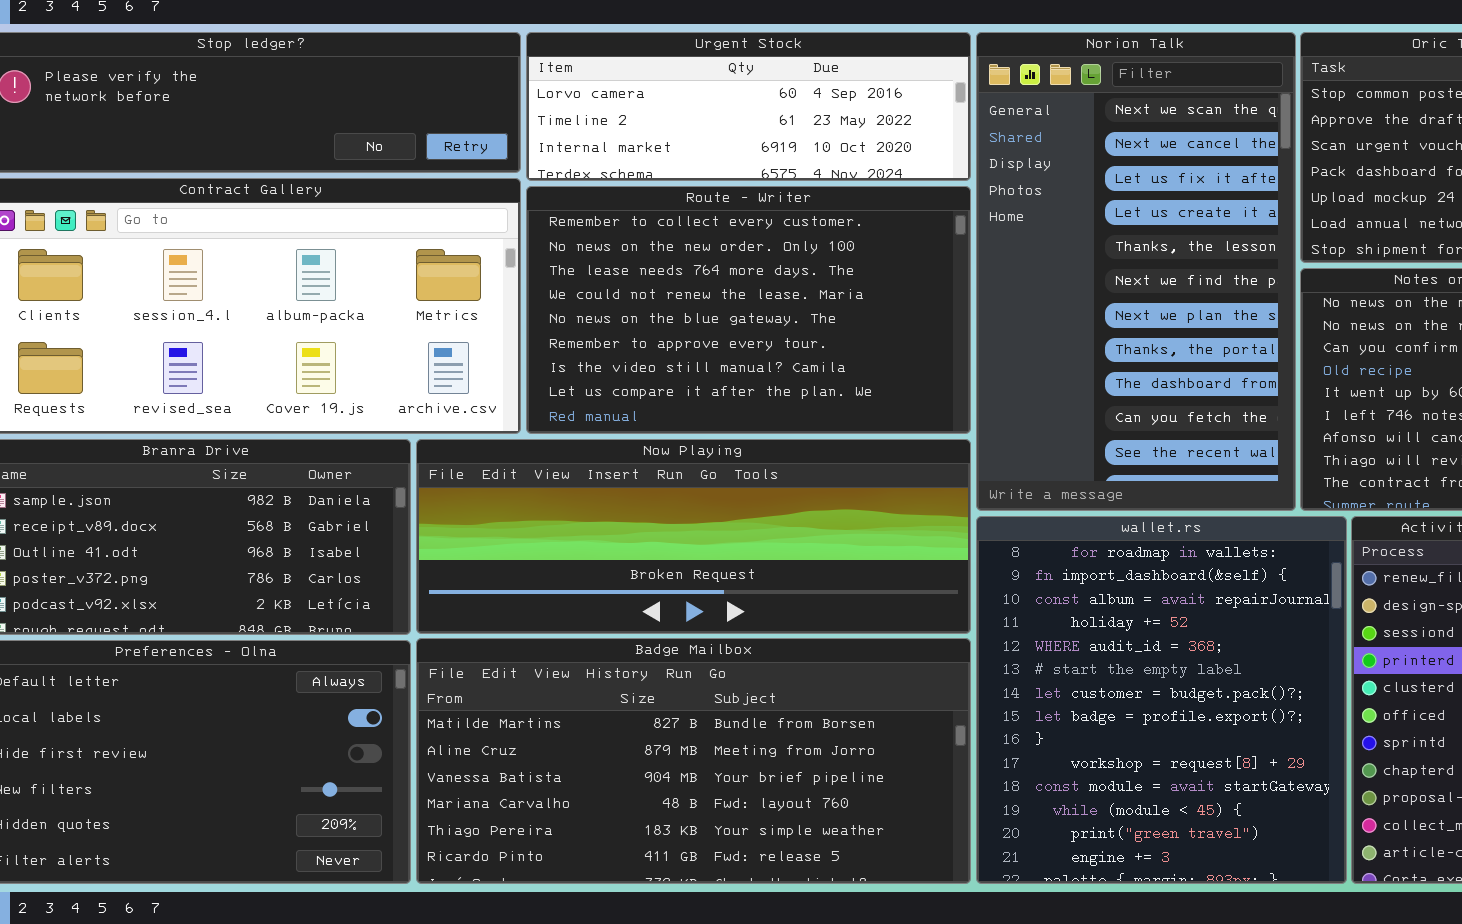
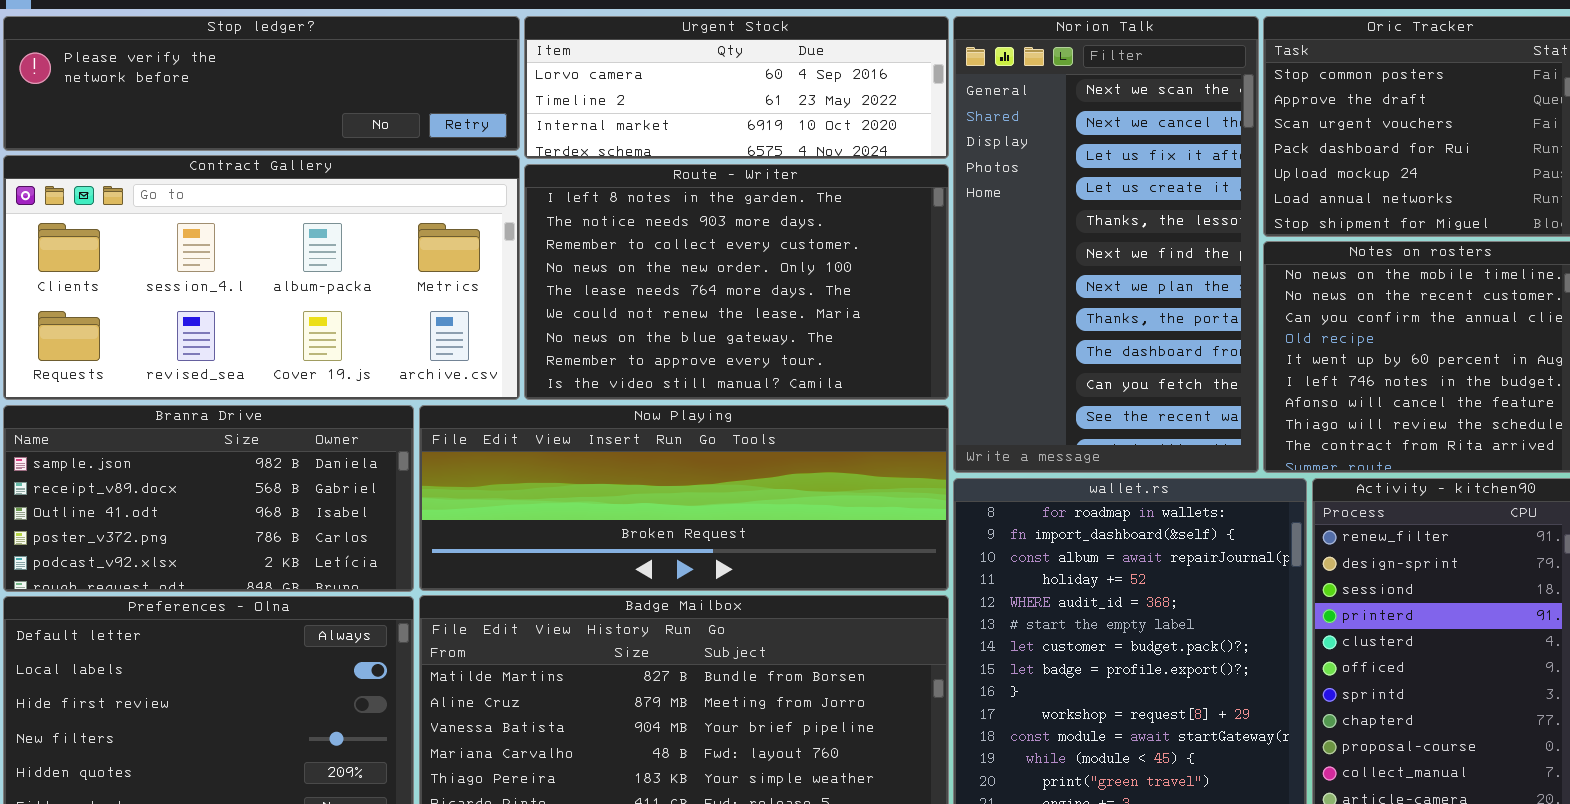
Route - Writer: [526,186,971,434] -> [524,164,949,400], scrolled up 2 rows

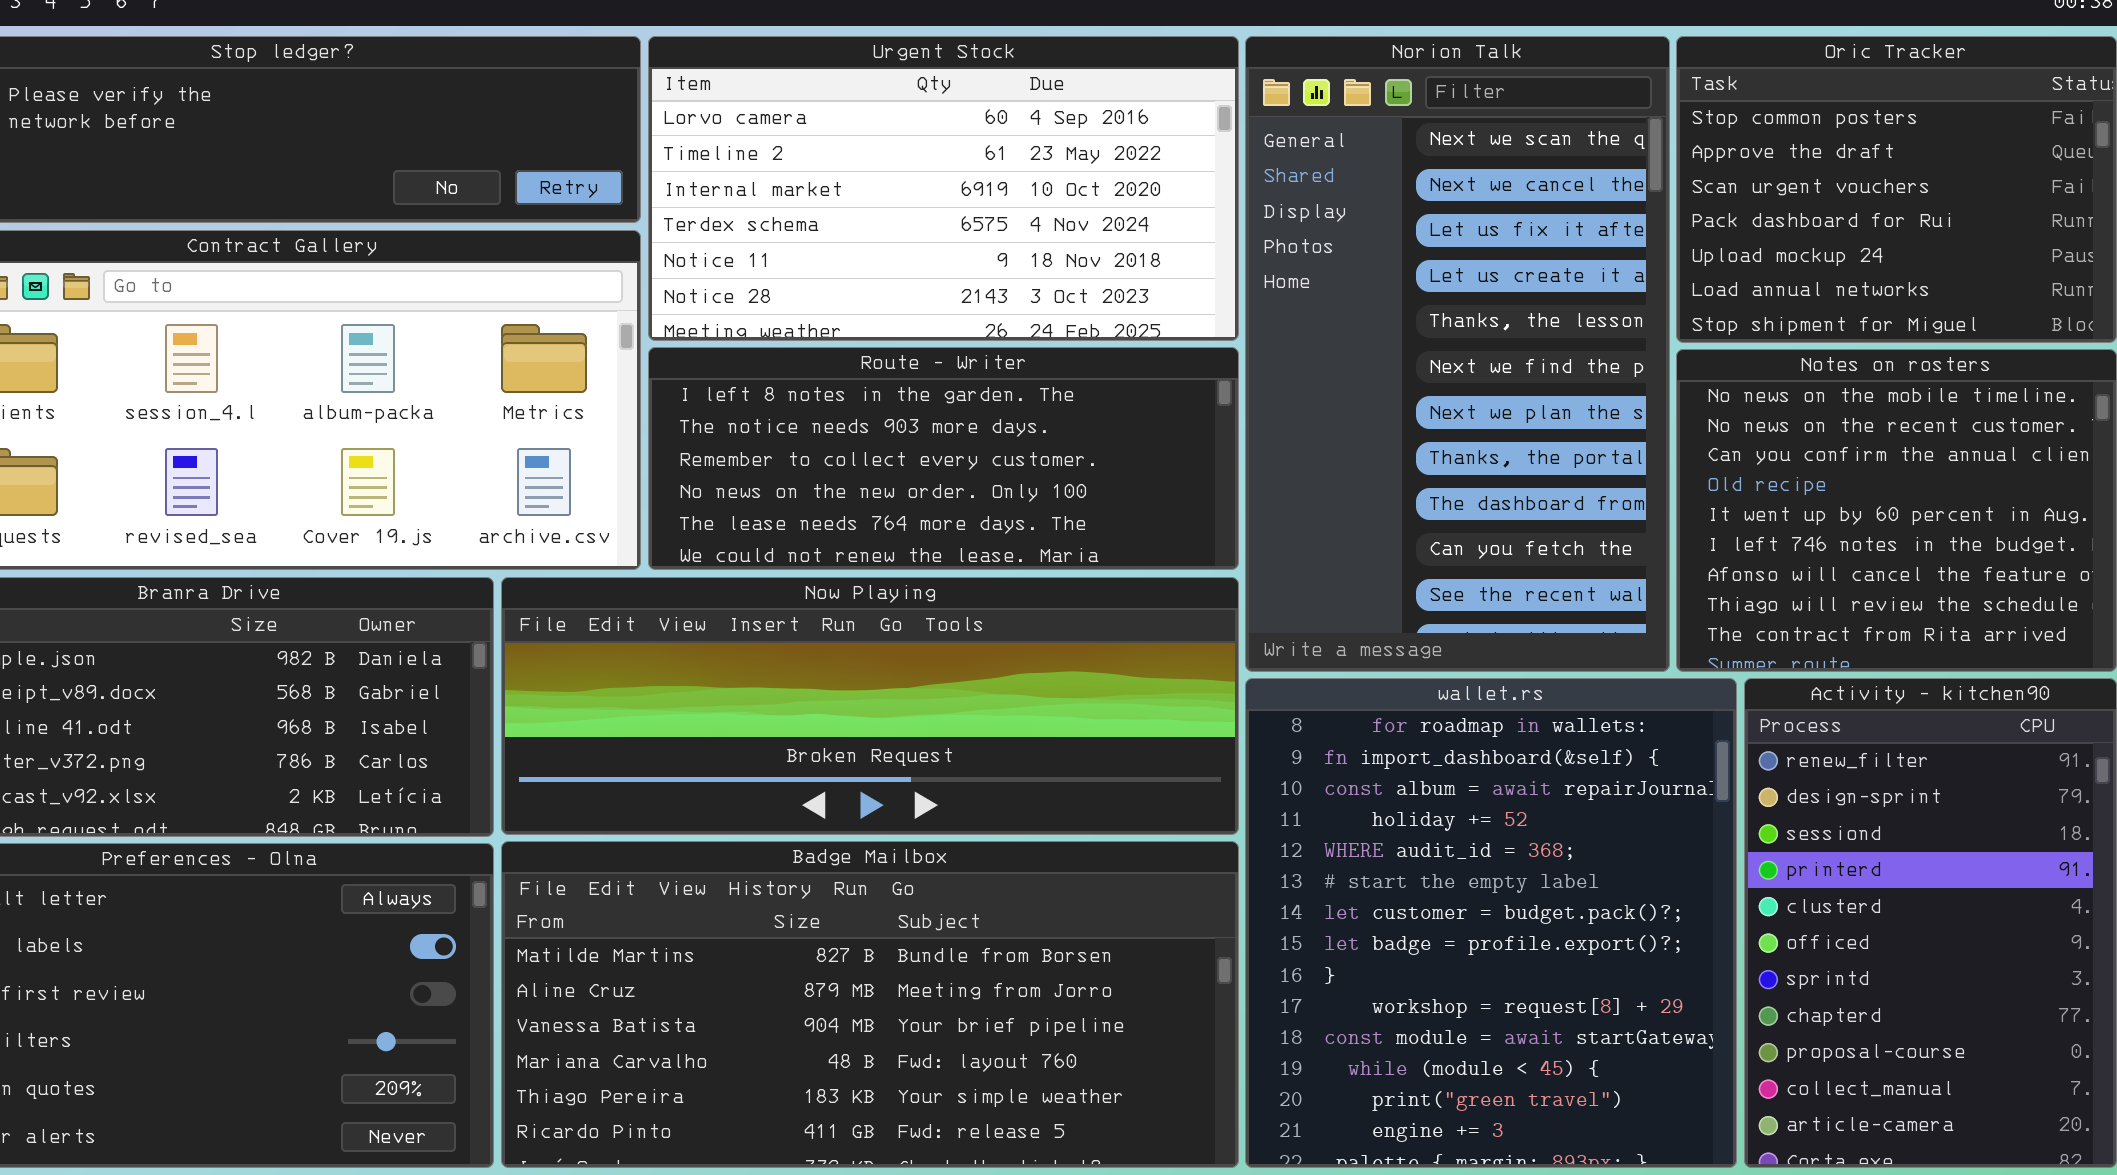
Urgent Stock: [524,16,949,159] -> [648,36,1239,341], resized
Route - Writer: [524,164,949,400] -> [648,347,1239,570], resized

